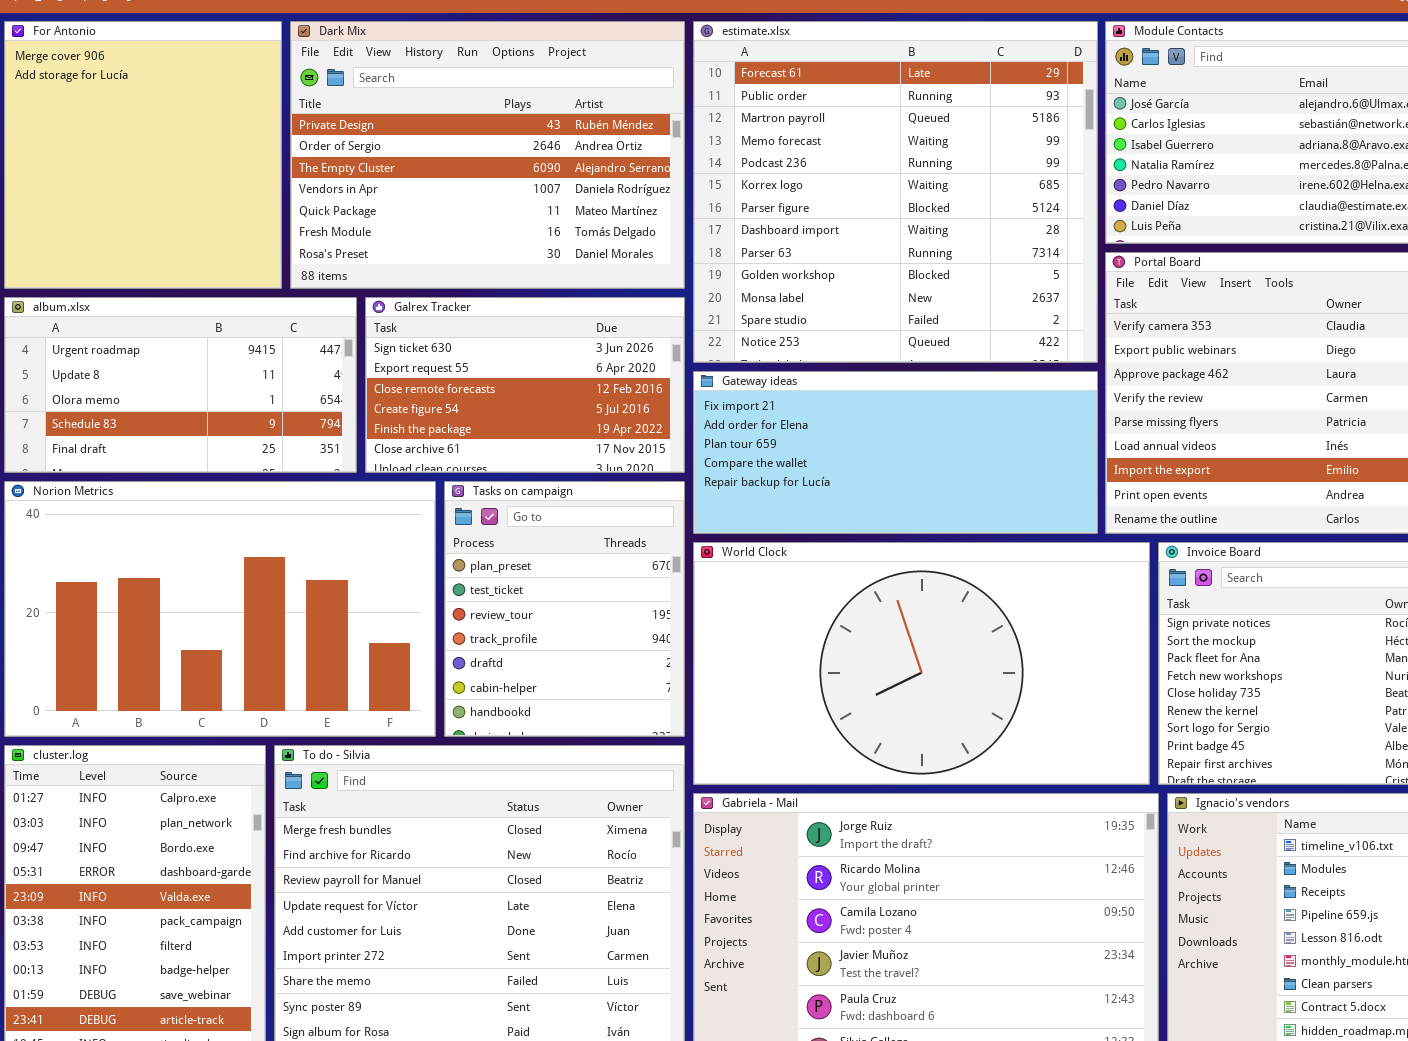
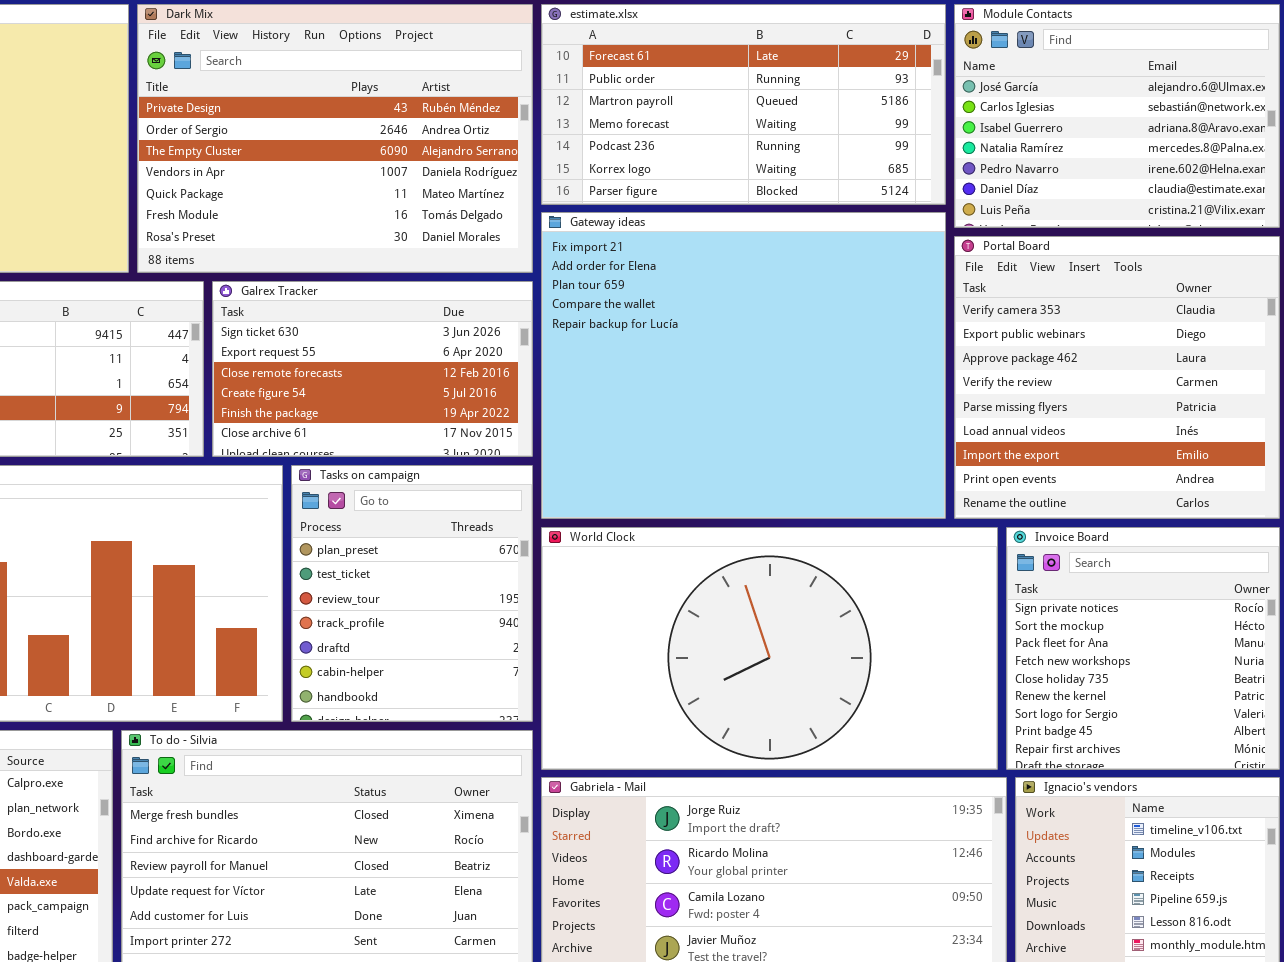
estimate.xlsx: [693,21,1098,363] -> [541,4,946,205], resized
Gateway ideas: [693,371,1098,534] -> [541,212,946,519], resized

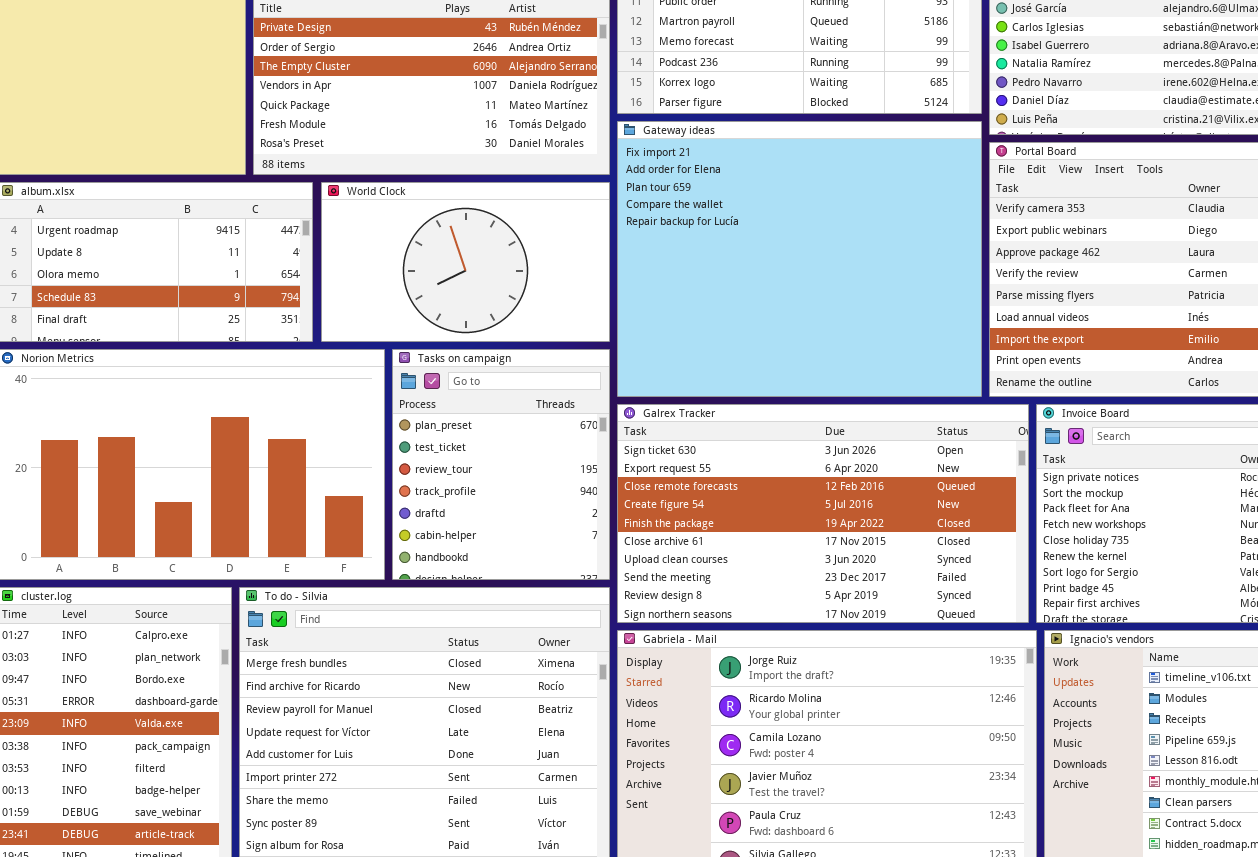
Galrex Tracker: [212,281,533,457] -> [617,404,1029,623], moved, resized
World Clock: [541,527,998,770] -> [321,182,610,342], moved, resized

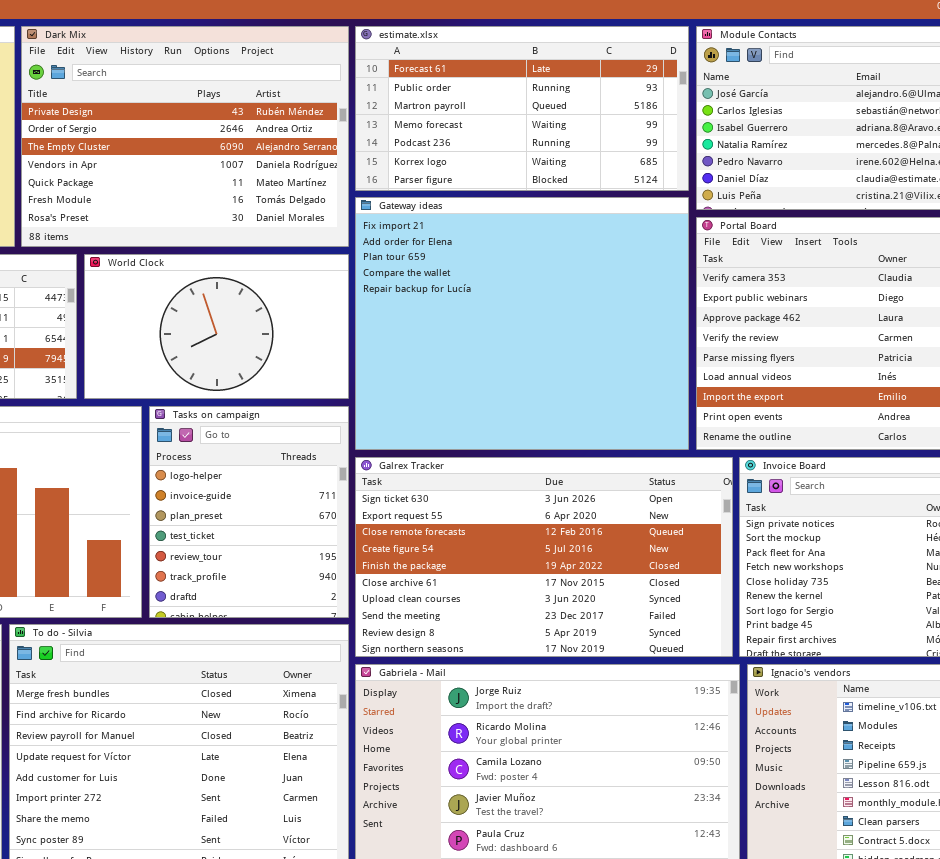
Tasks on campaign: [392,349,610,580] -> [149,406,349,618], scrolled up 2 rows

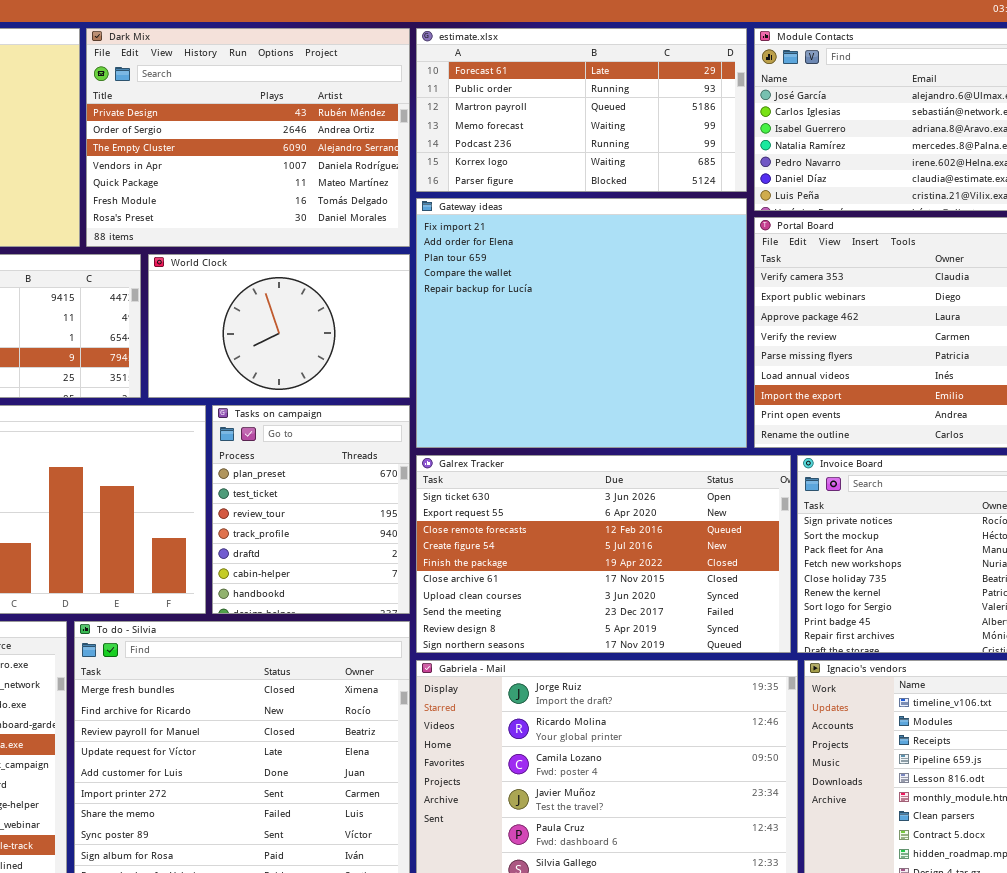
Tasks on campaign: [149,406,349,618] -> [212,405,410,614], scrolled down 2 rows

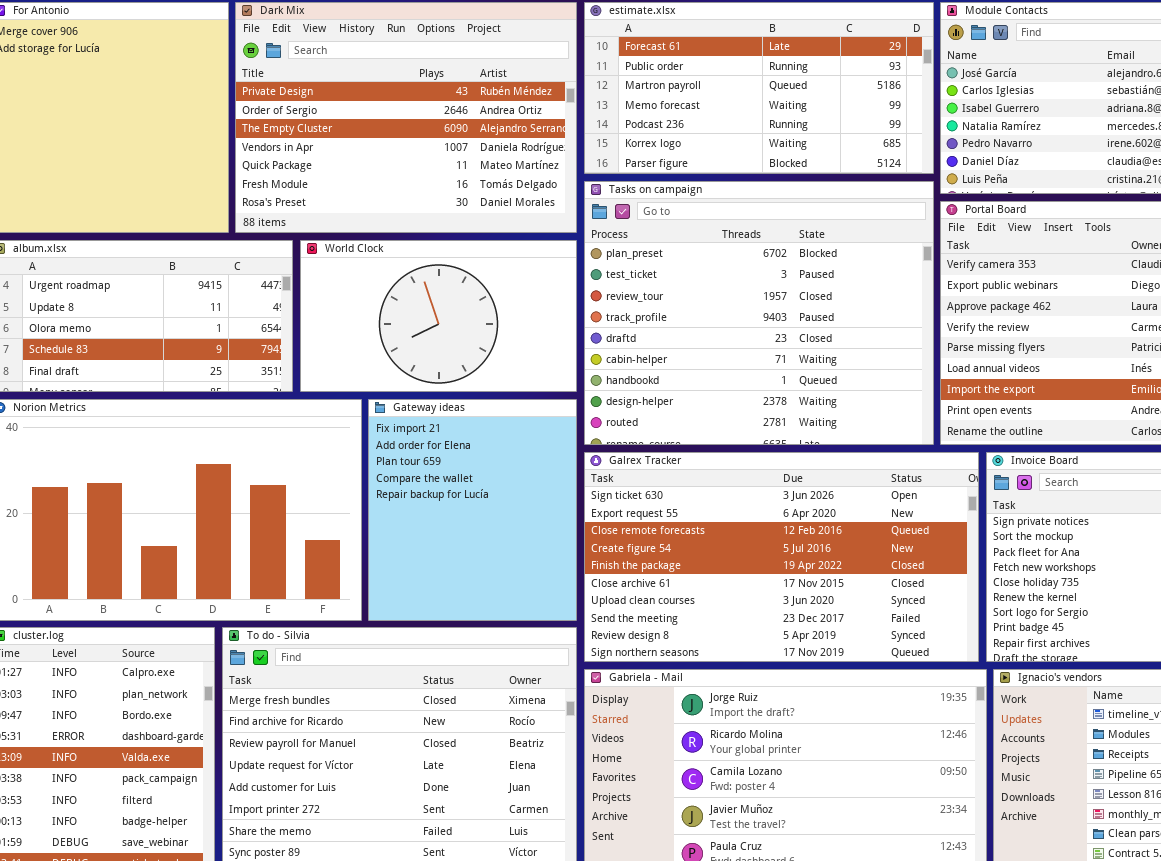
Gateway ideas: [416,198,747,448] -> [368,399,577,621], moved, resized
Tasks on campaign: [212,405,410,614] -> [584,181,934,445], moved, resized

